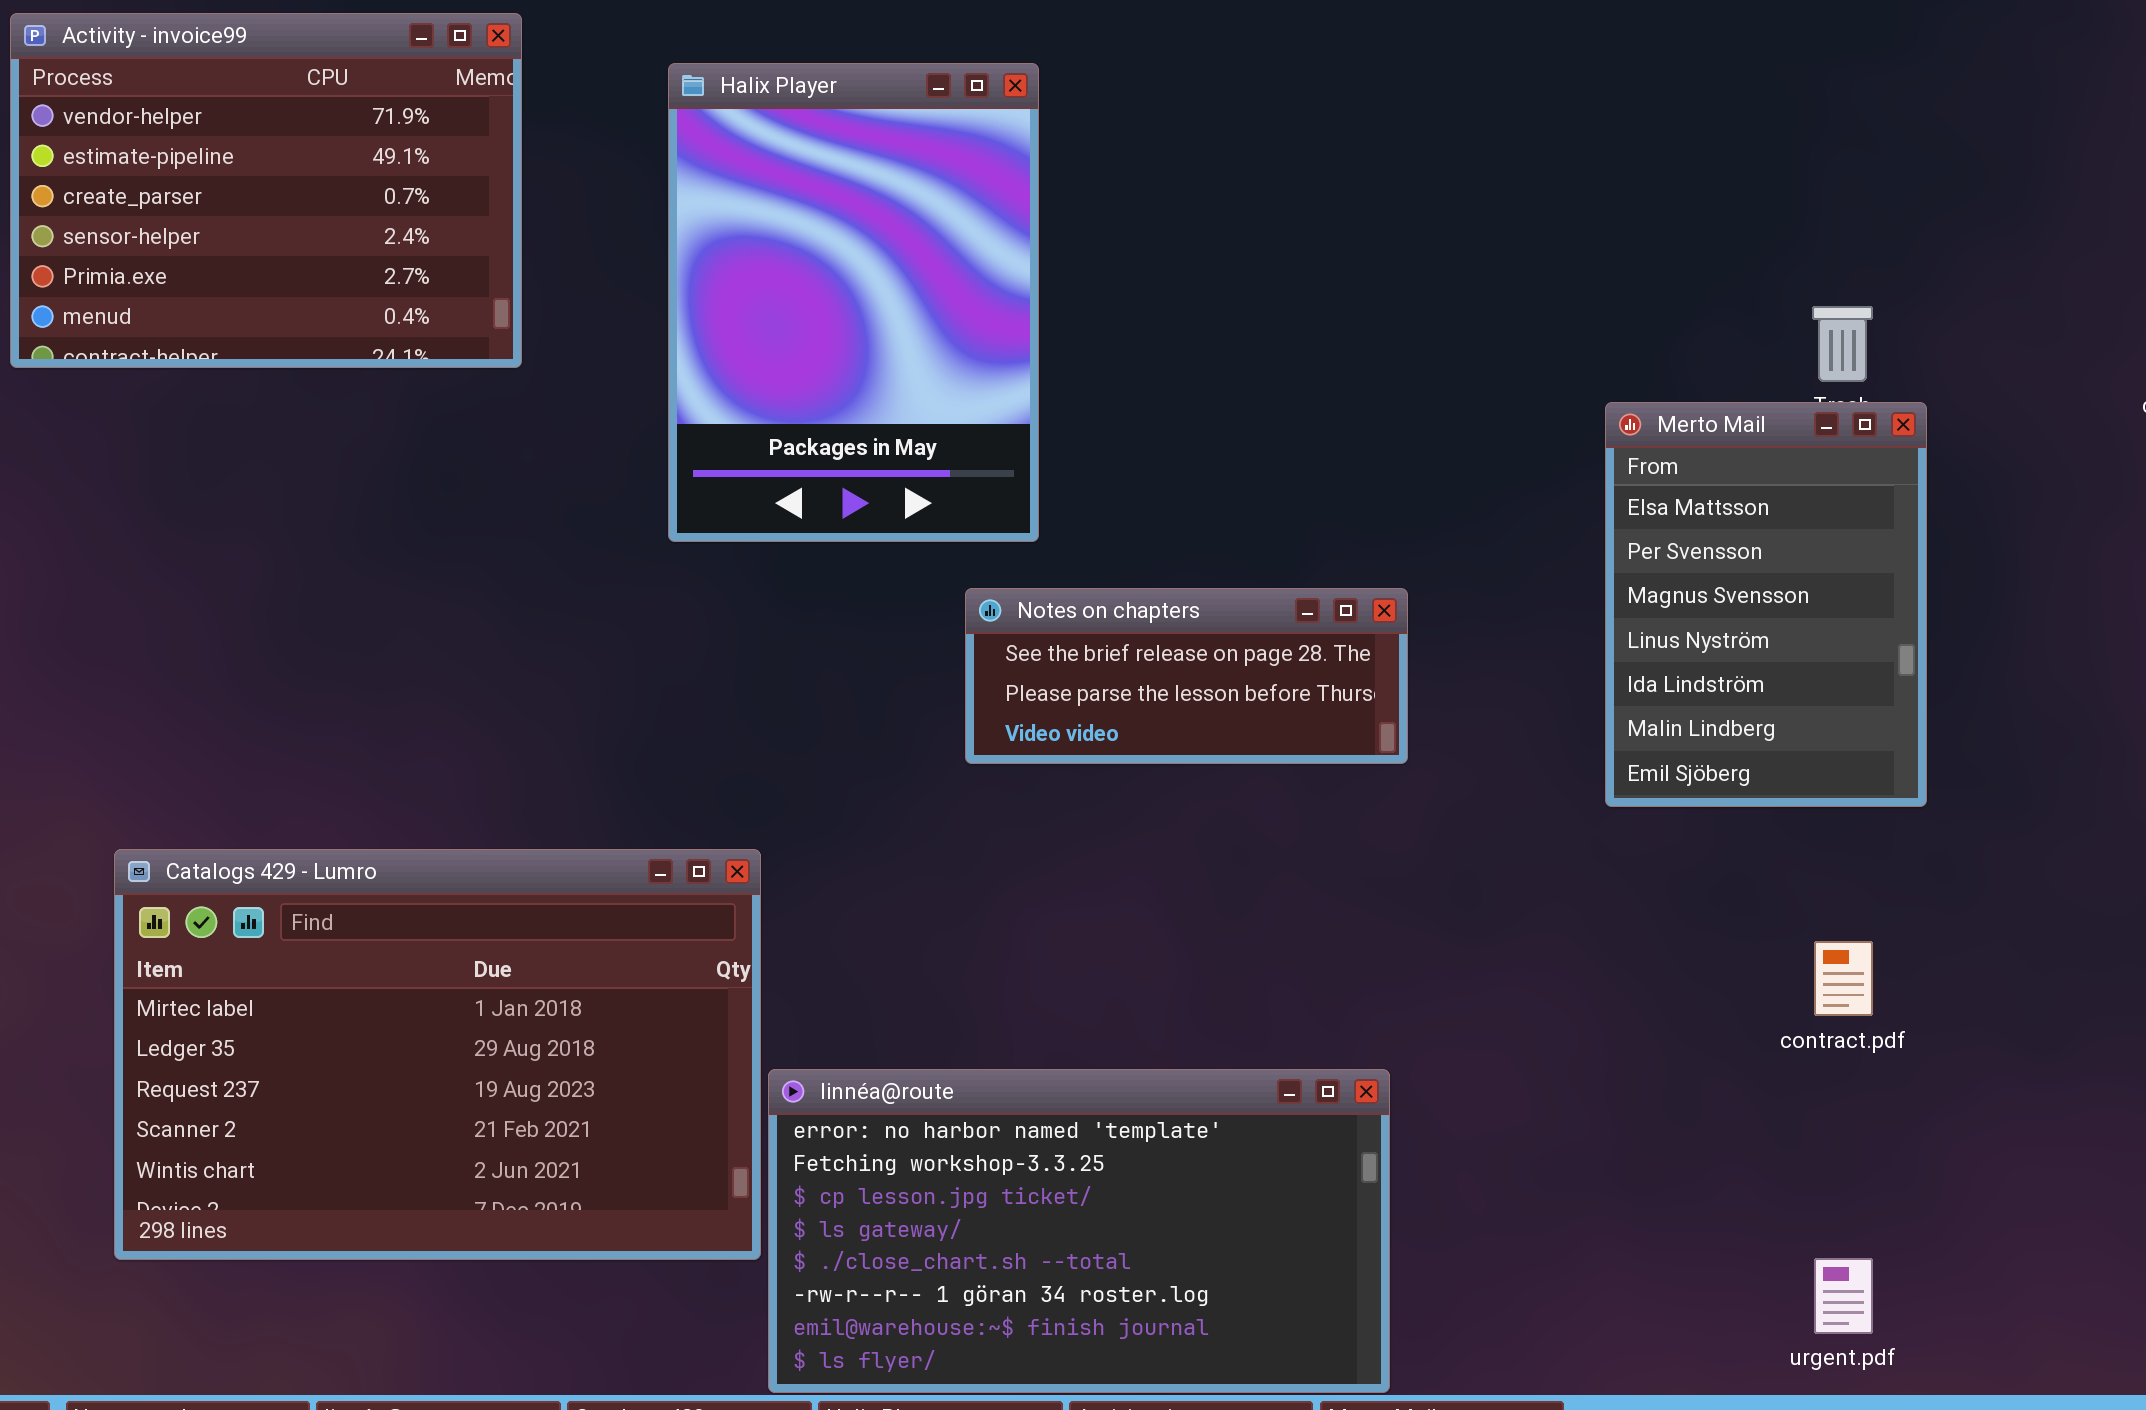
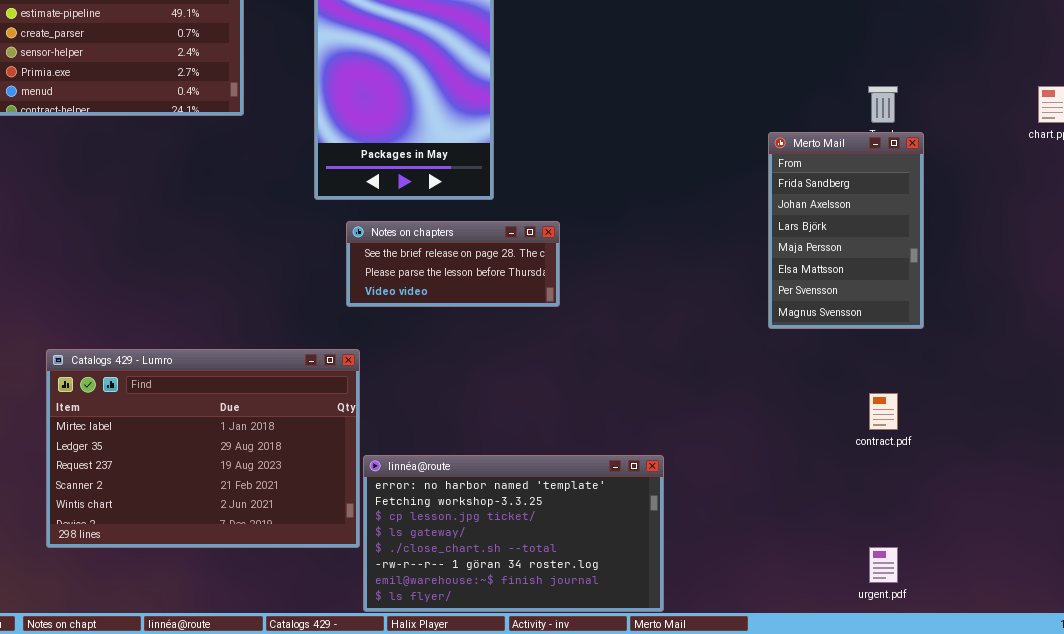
Merto Mail: [1605,402,1927,807] -> [768,132,924,329], scrolled up 4 rows
Notes on chapters: [965,588,1408,764] -> [346,221,560,307], moved

